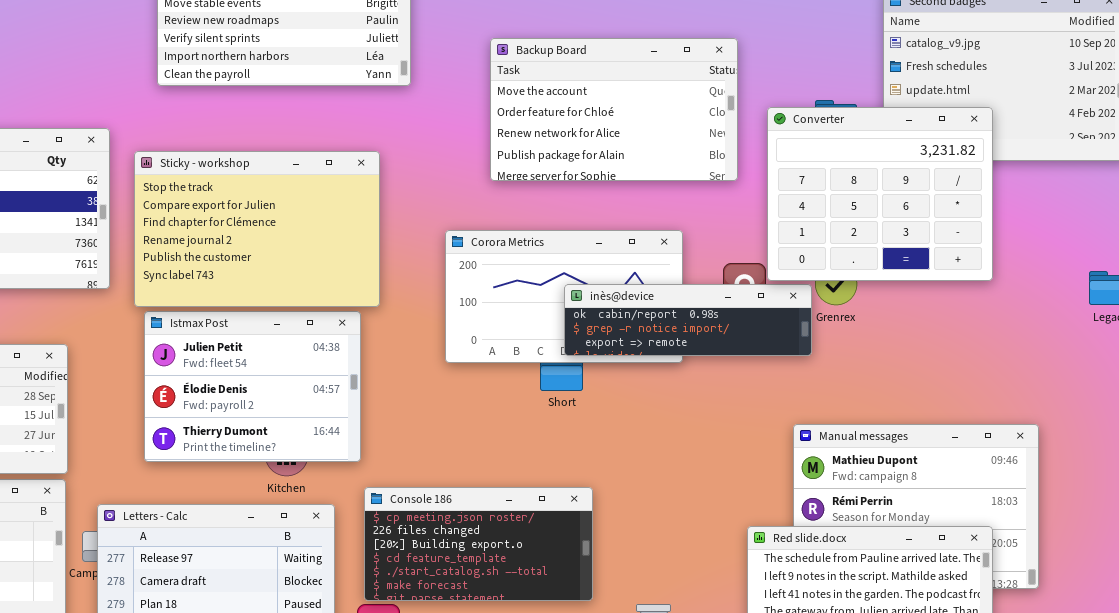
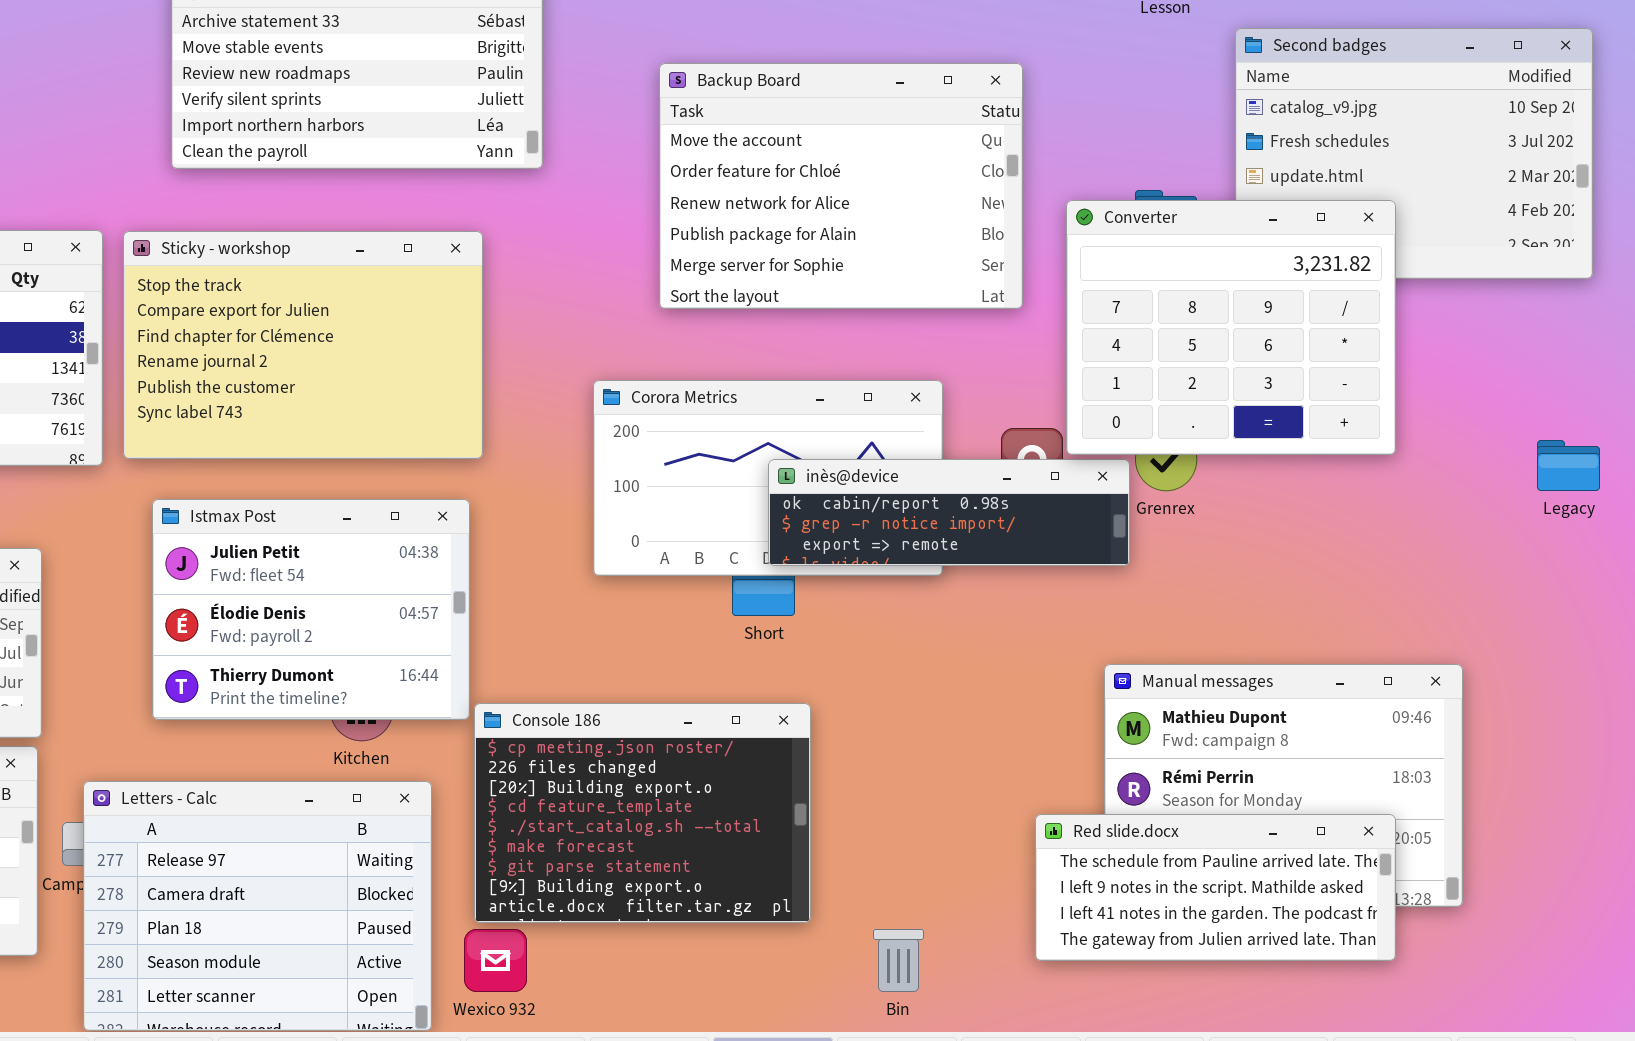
Backup Board: [490,38,738,181] -> [659,63,1023,309], resized
Sticky - workshop: [134,151,380,307] -> [123,231,483,459], moved
Console 186: [364,487,593,601] -> [474,703,811,923], resized

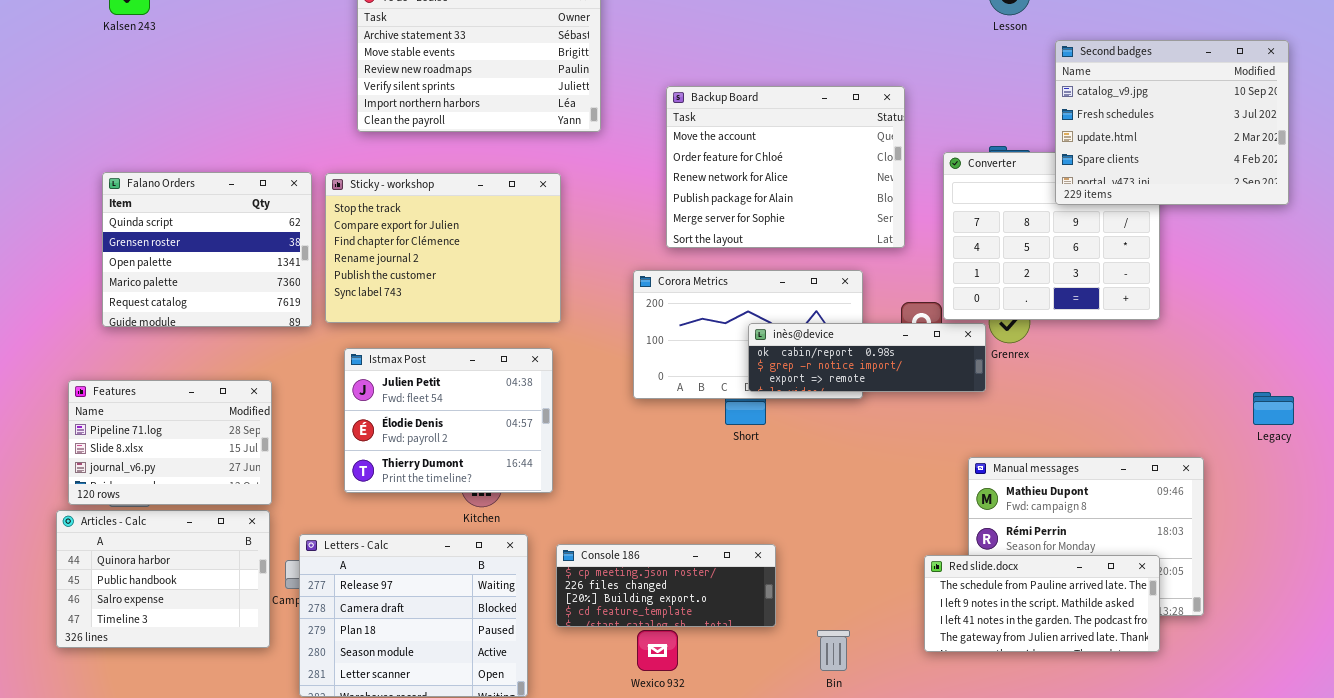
Second badges: [1235,28,1593,279] -> [1055,40,1289,205], raised
Backup Board: [659,63,1023,309] -> [666,86,905,248], moved
Legacy: [1537,440,1600,491] -> [1253,392,1294,425], moved
Console 186: [474,703,811,923] -> [556,544,776,627], resized
Wexico 932: [464,929,527,992] -> [637,630,678,671], moved

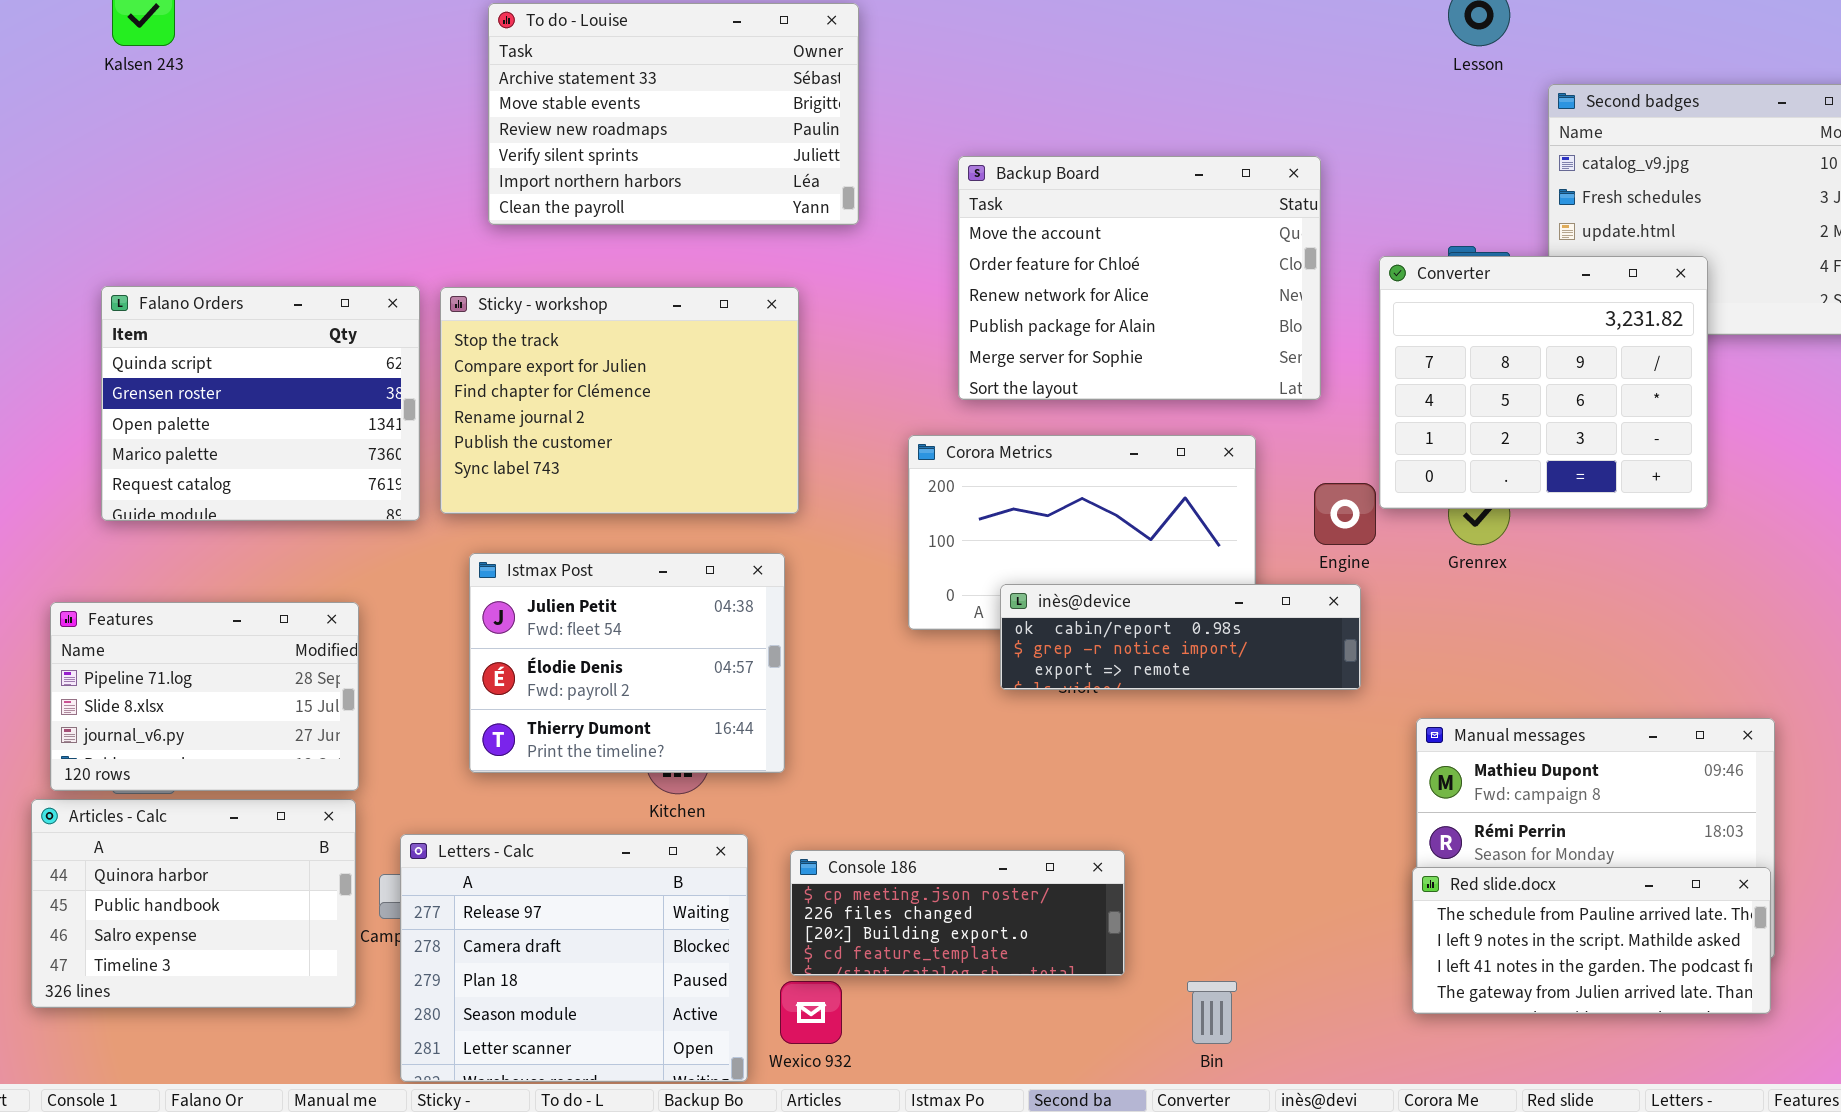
Converter: [943,152,1160,320] -> [1379,256,1708,509], raised
inès@device: [748,323,986,392] -> [1000,584,1361,690], moved
Red slide.docx: [924,555,1160,652] -> [1412,867,1771,1014], moved
Wexico 932: [637,630,678,671] -> [780,981,842,1044], moved

